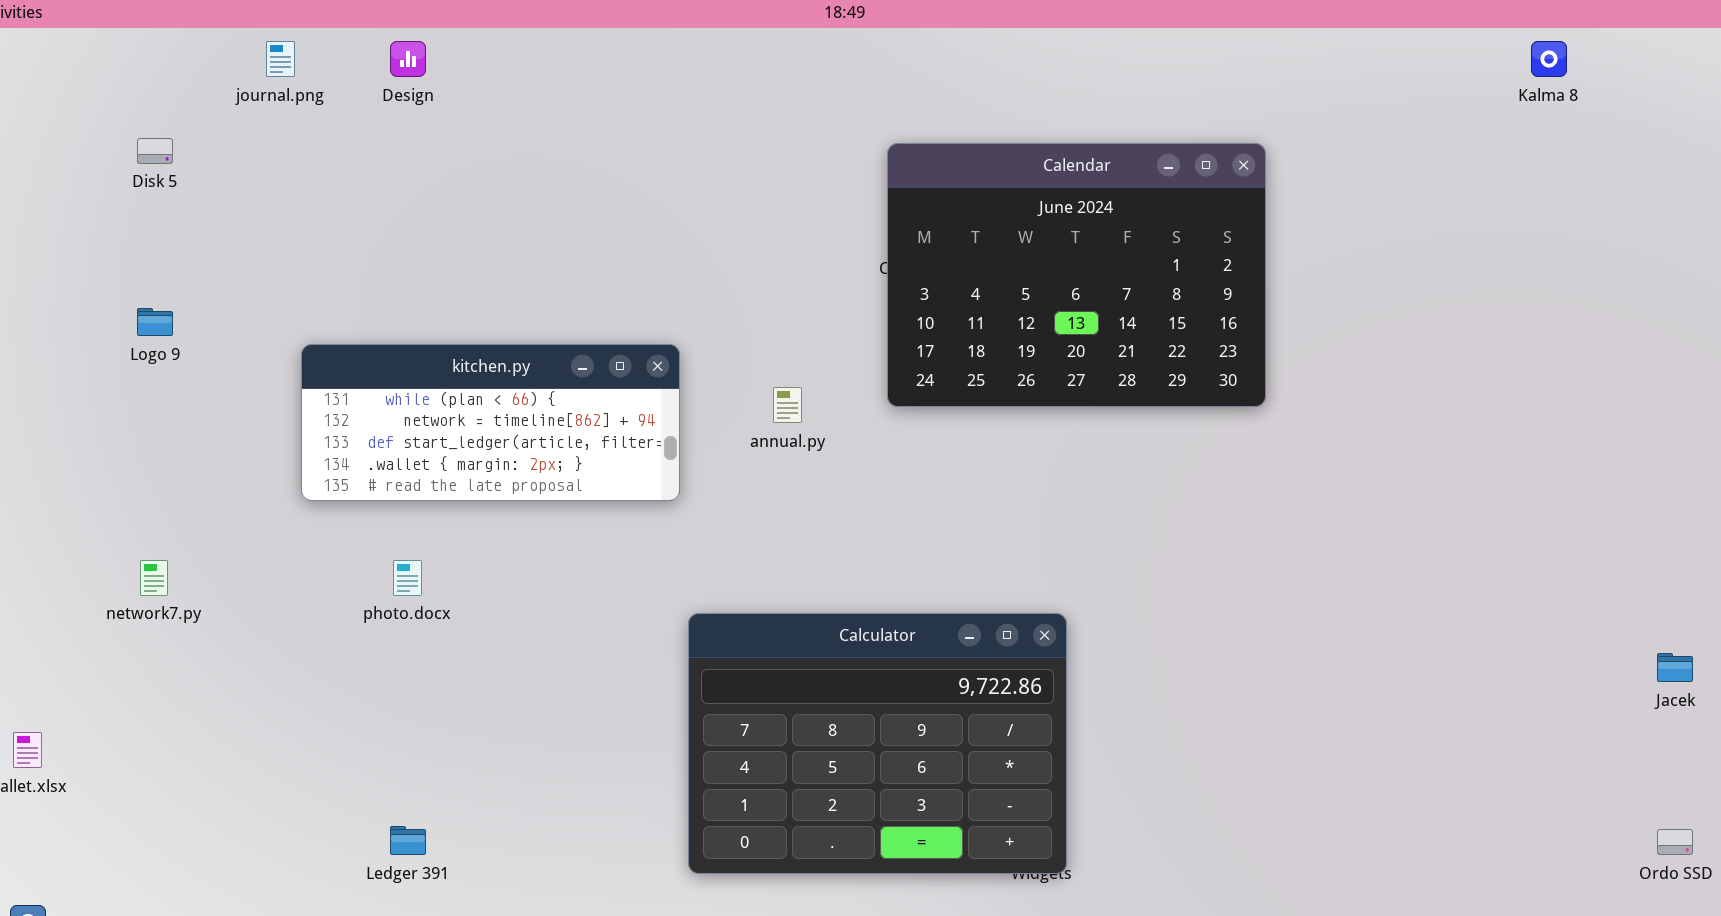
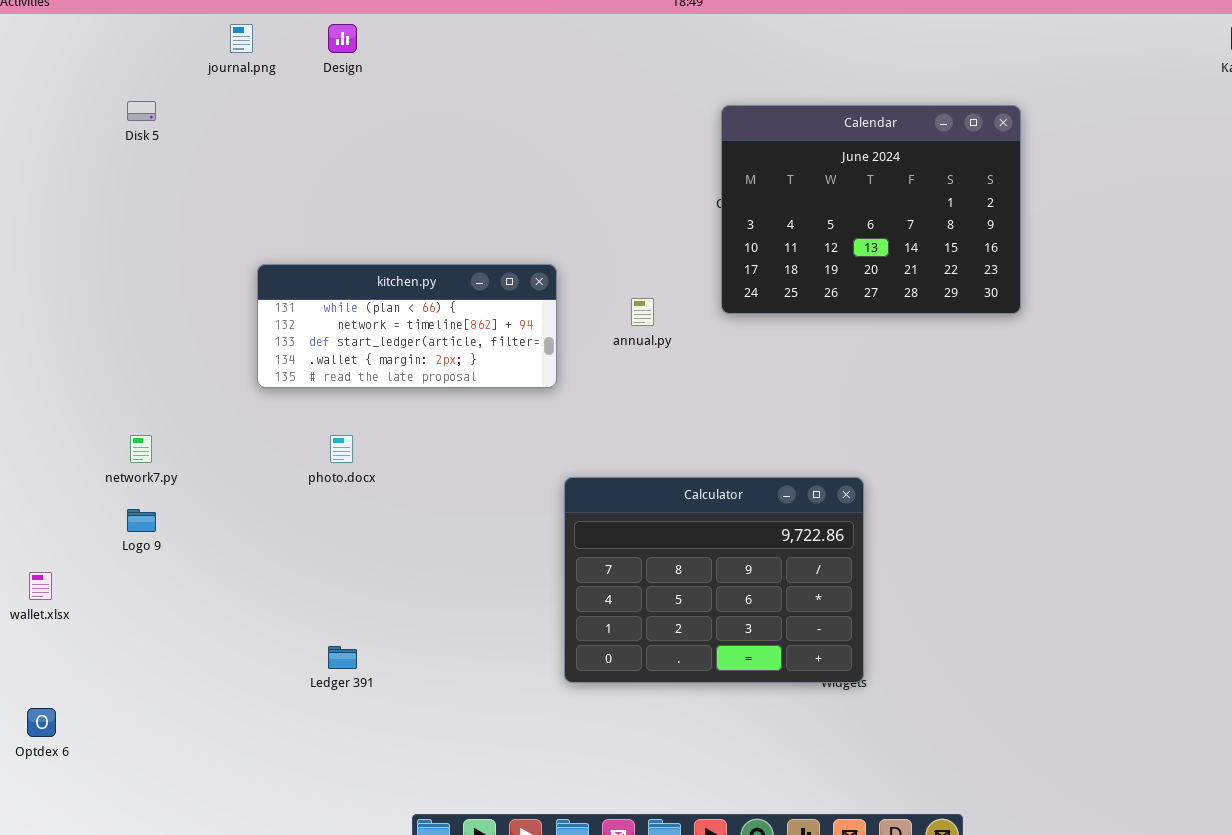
Logo 9: [137,308,173,336] -> [127,509,156,532], moved

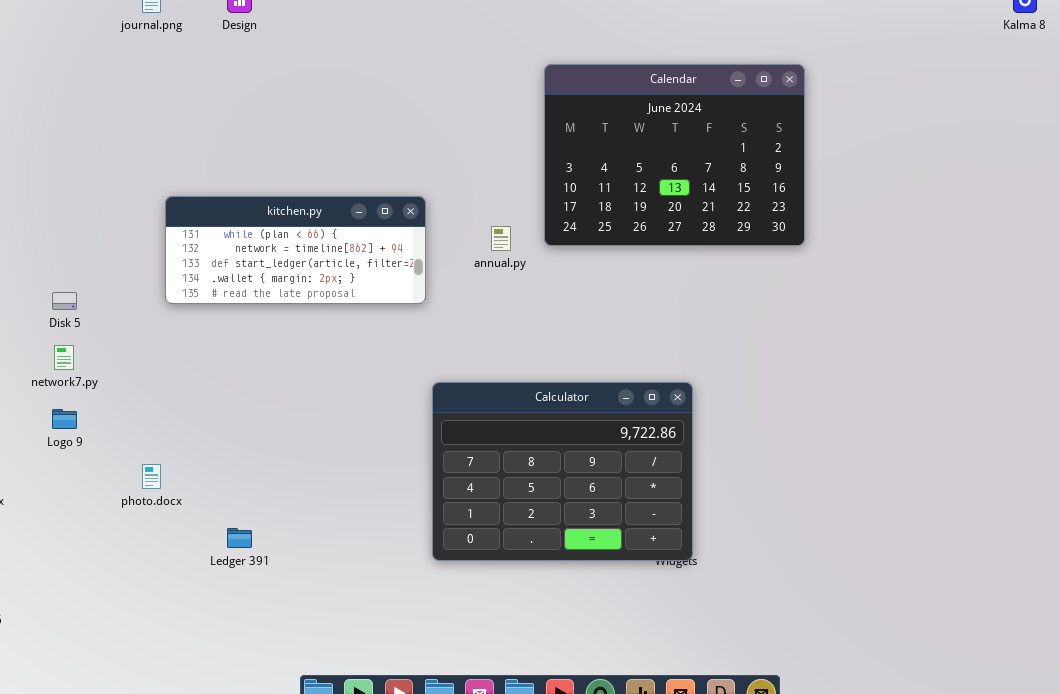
Disk 5: [127,101,156,121] -> [52,292,77,310], moved
Calendar: [721,105,1021,314] -> [544,64,805,246], moved
photo.docx: [330,435,353,463] -> [142,464,161,489], moved

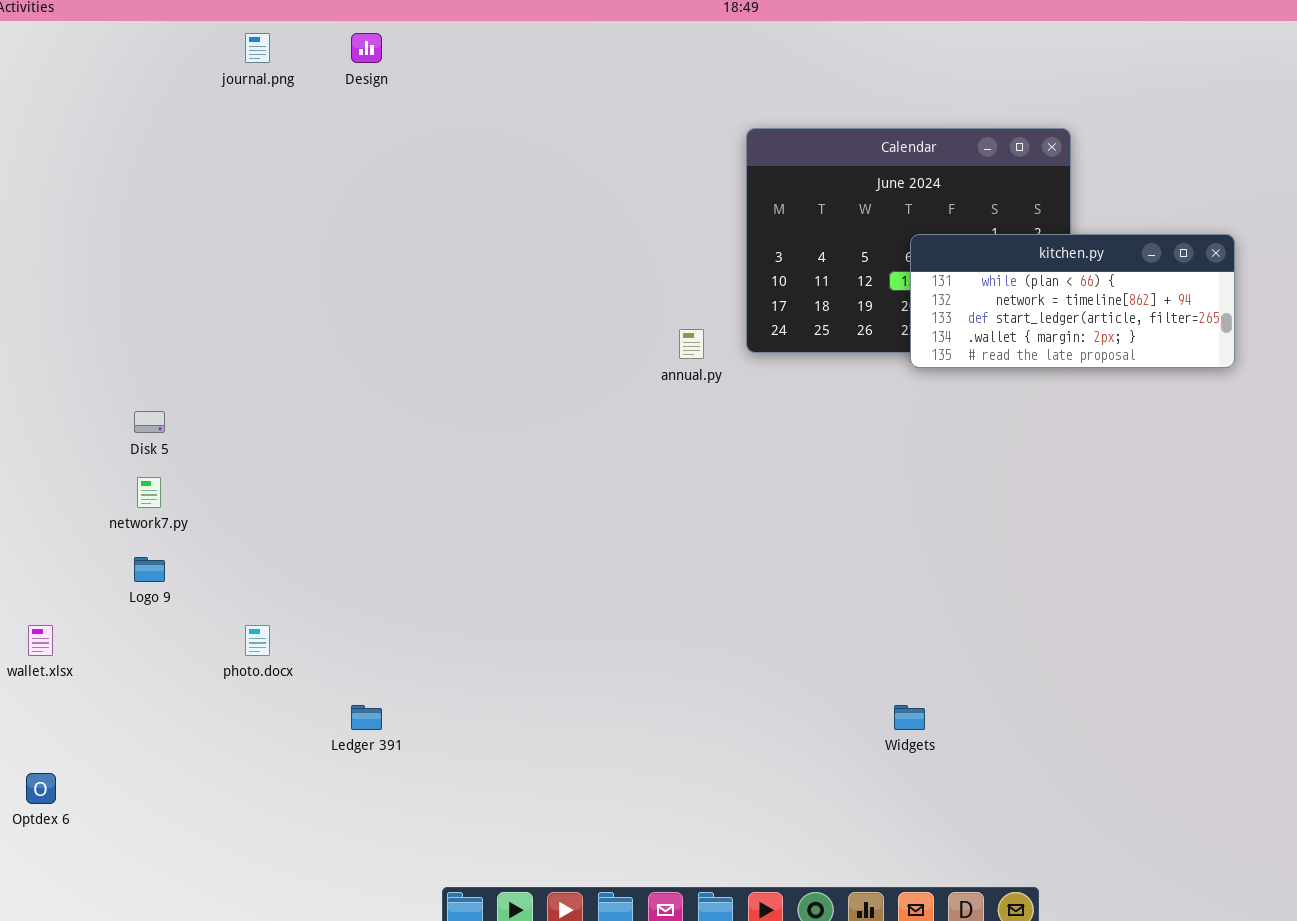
kitchen.py: [165,196,426,304] -> [910,234,1235,368], moved
Calculator: [432,382,693,561] -> none, closed

